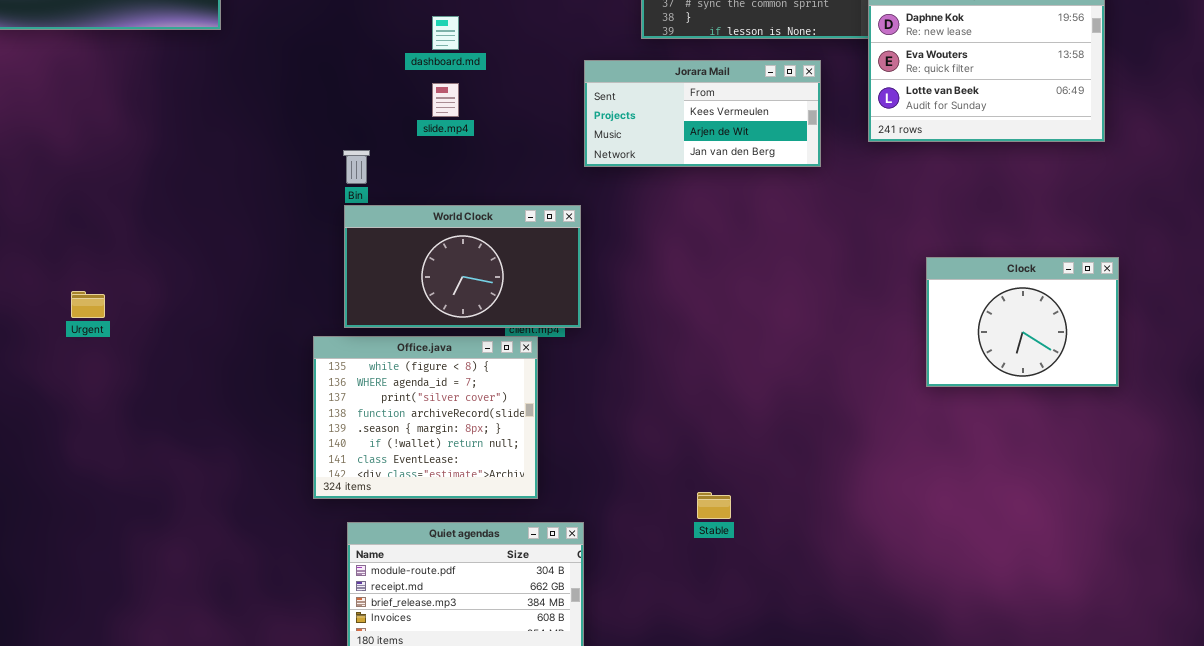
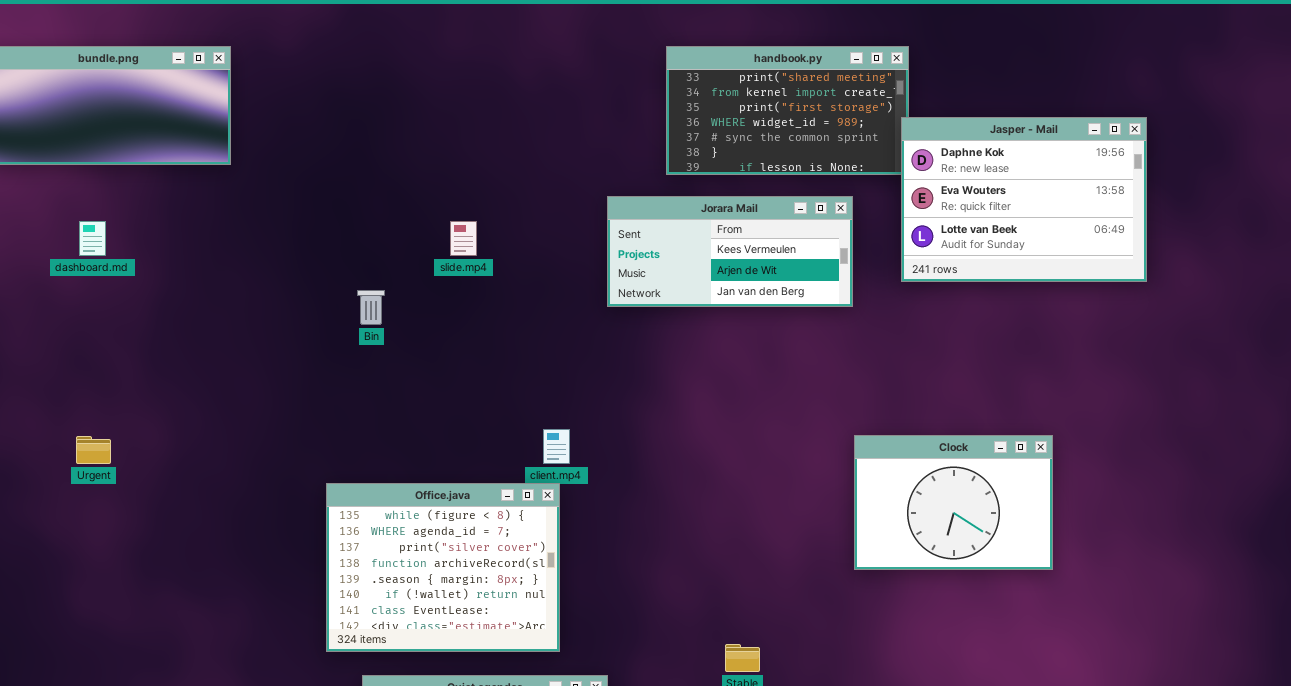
dashboard.md: [432,16,459,50] -> [79,221,106,256], moved
World Clock: [344,205,581,328] -> none, closed
Clock: [926,257,1119,387] -> [854,435,1053,570], moved

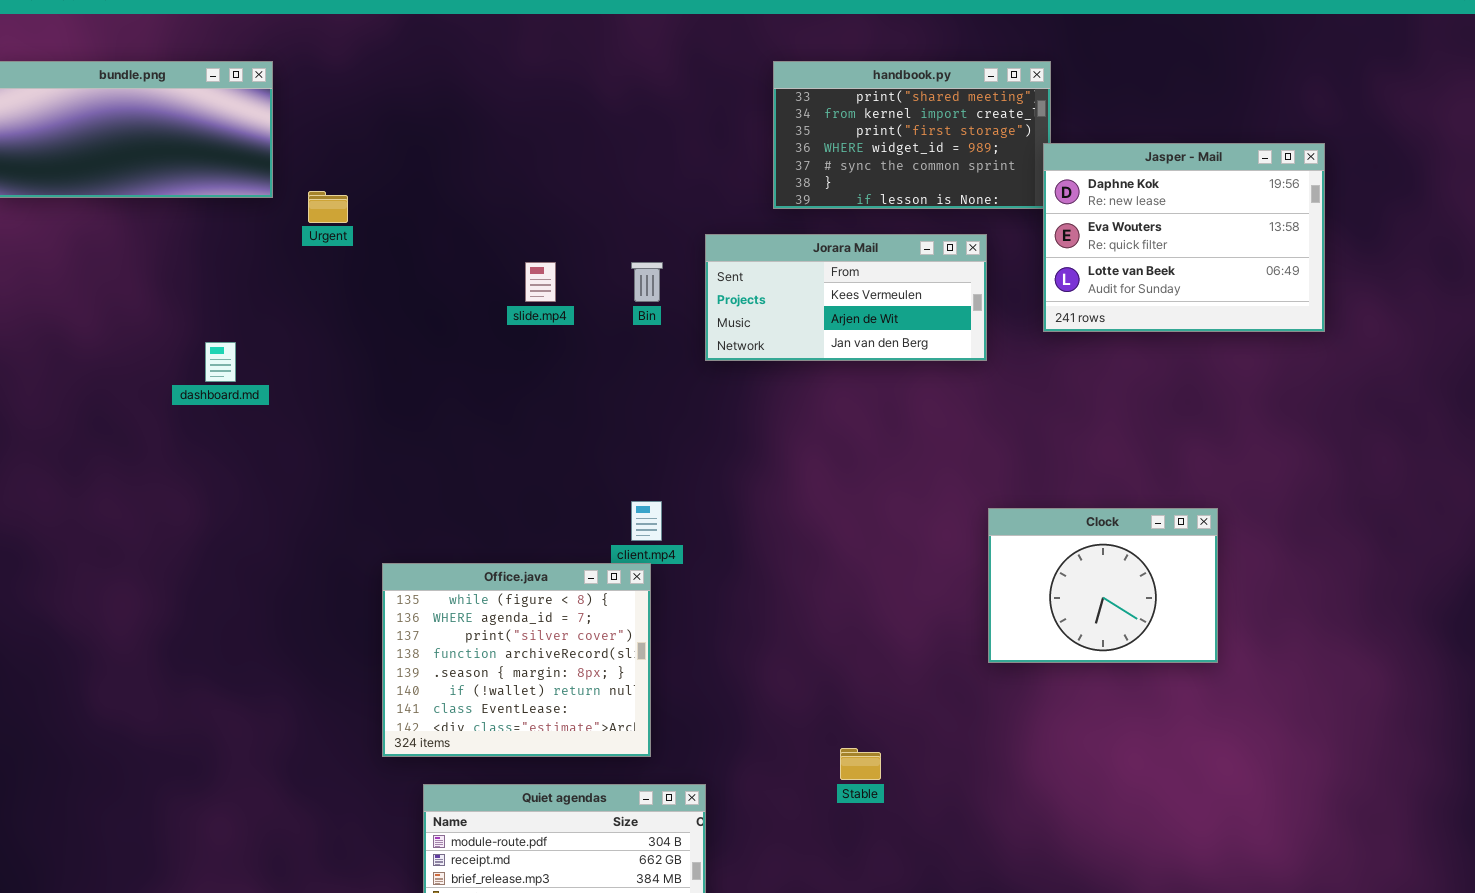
dashboard.md: [79,221,106,256] -> [205,342,236,382], moved
Bin: [357,290,385,325] -> [631,262,663,302], moved
Urgent: [76,436,111,464] -> [308,191,348,223], moved

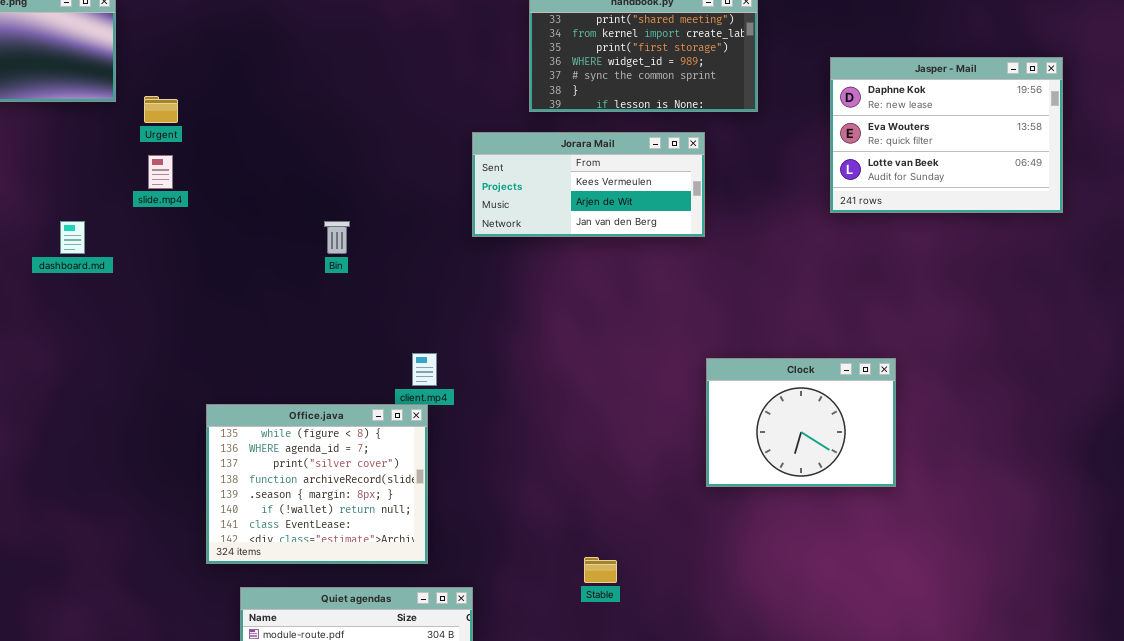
Jasper - Mail: [1043,143,1325,332] -> [830,57,1063,213], moved
slide.mp4: [525,262,556,302] -> [148,155,173,189], moved
Bin: [631,262,663,302] -> [324,221,350,254], moved

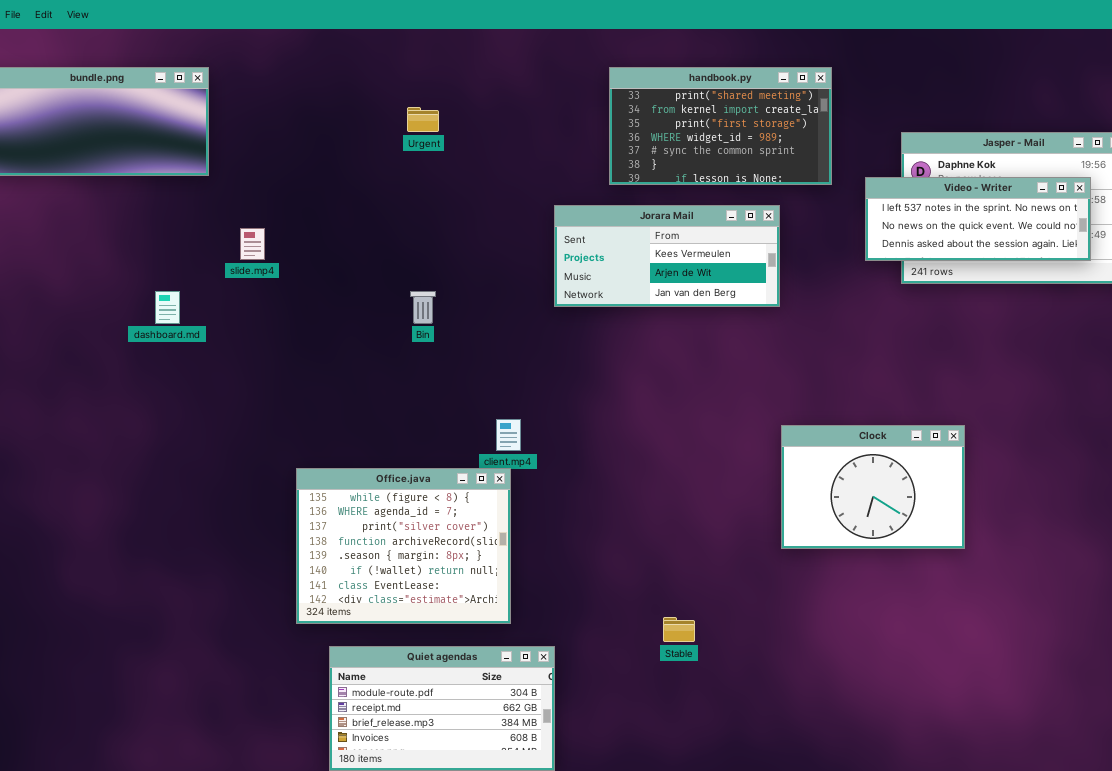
Urgent: [144,96,178,123] -> [407,107,439,132], moved
Video - Writer: none -> [865,177,1091,261], opened

